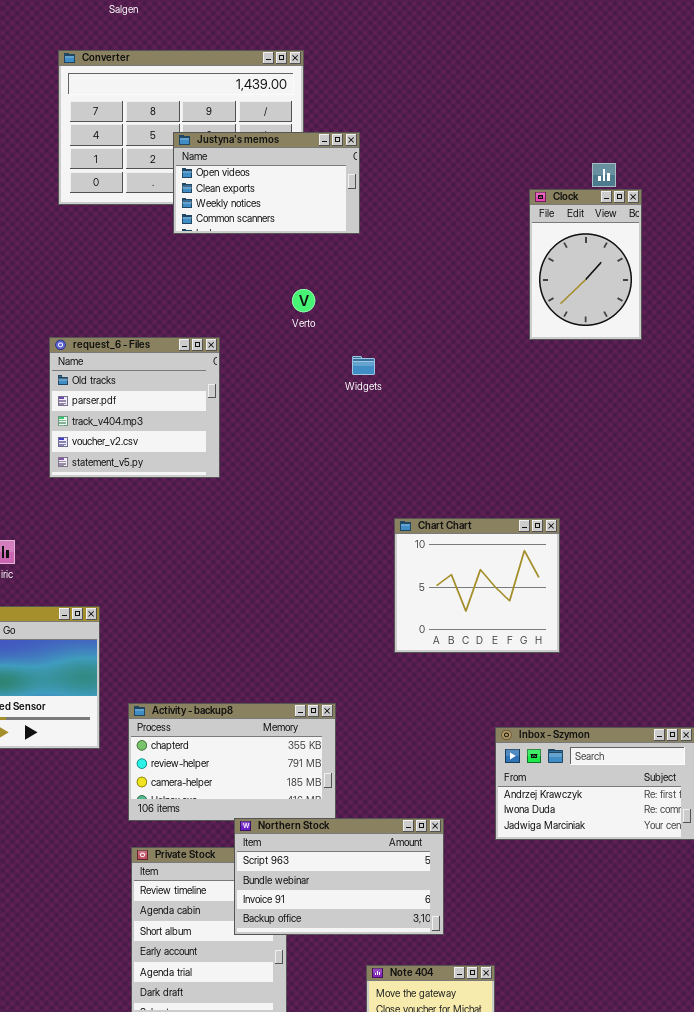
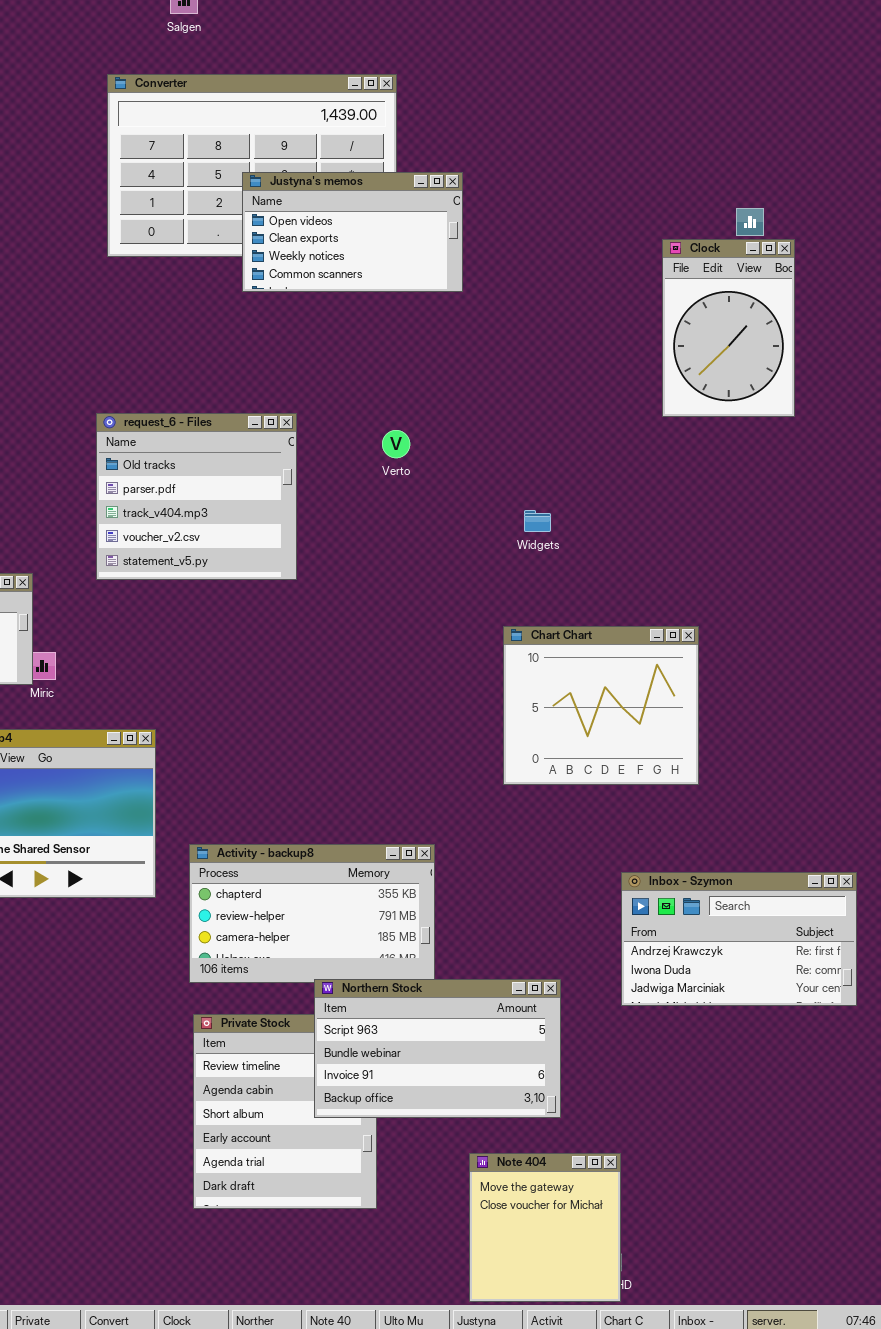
Verto: [292,289,315,312] -> [382,430,410,458], moved
Widgets: [352,356,375,375] -> [524,510,551,532], moved

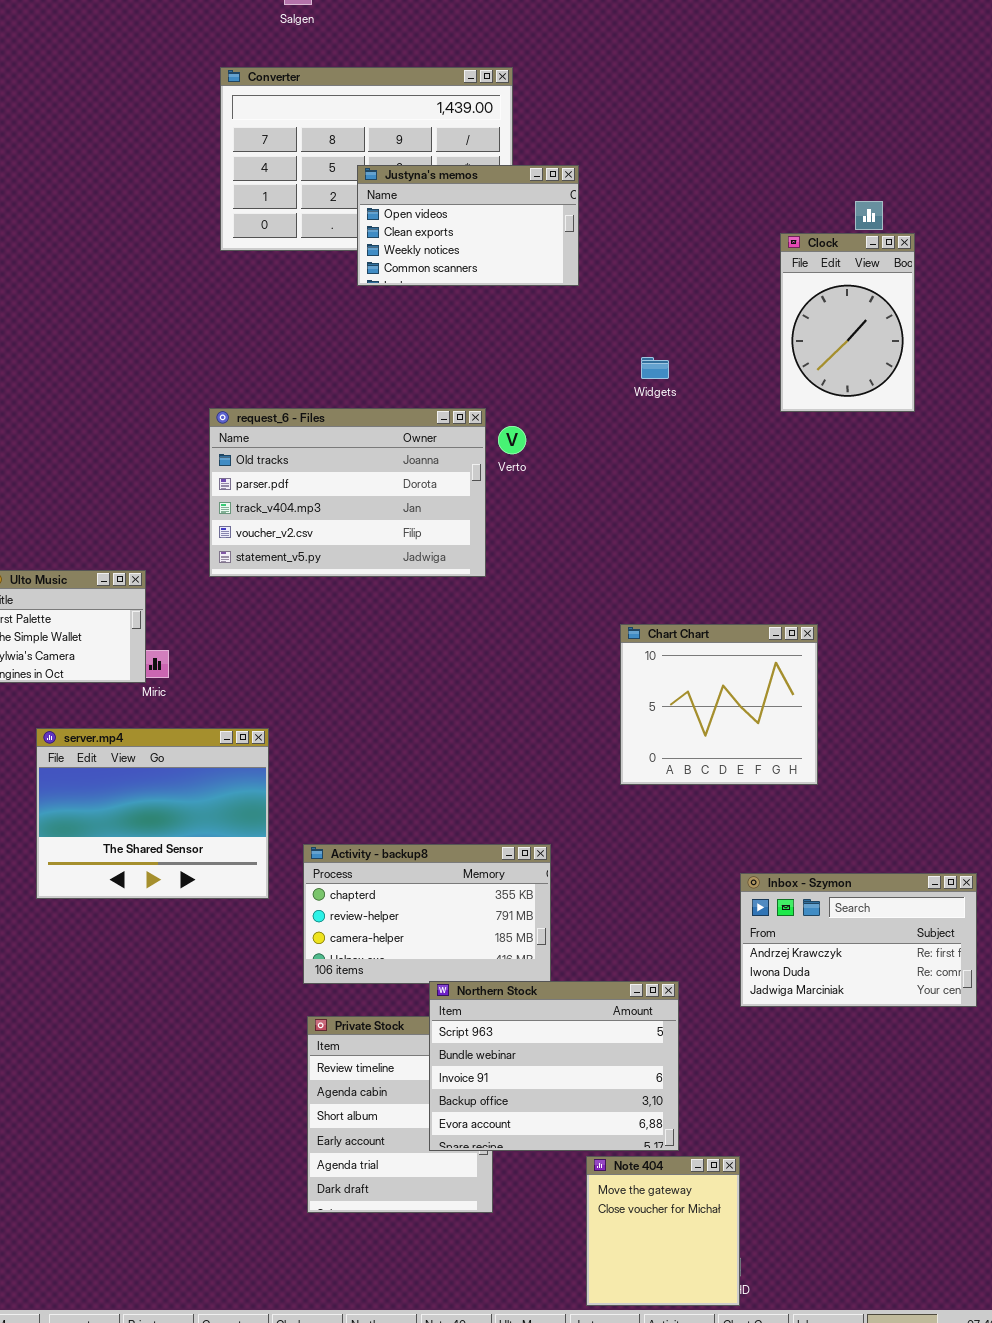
request_6 - Files: [96,413,297,580] -> [209,408,486,577], resized
Widgets: [524,510,551,532] -> [641,357,669,379], moved
Northern Stock: [314,979,561,1118] -> [429,981,679,1151], resized

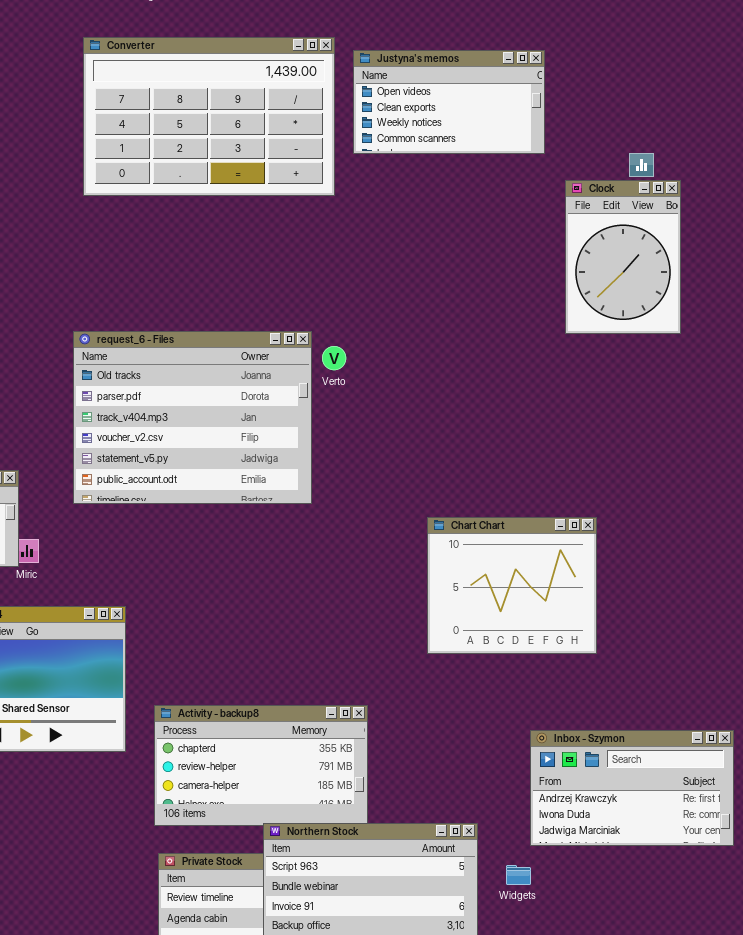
Justyna's memos: [357,165,579,286] -> [353,50,545,154], moved
Widgets: [641,357,669,379] -> [506,865,531,885], moved
request_6 - Files: [209,408,486,577] -> [73,331,312,504], resized

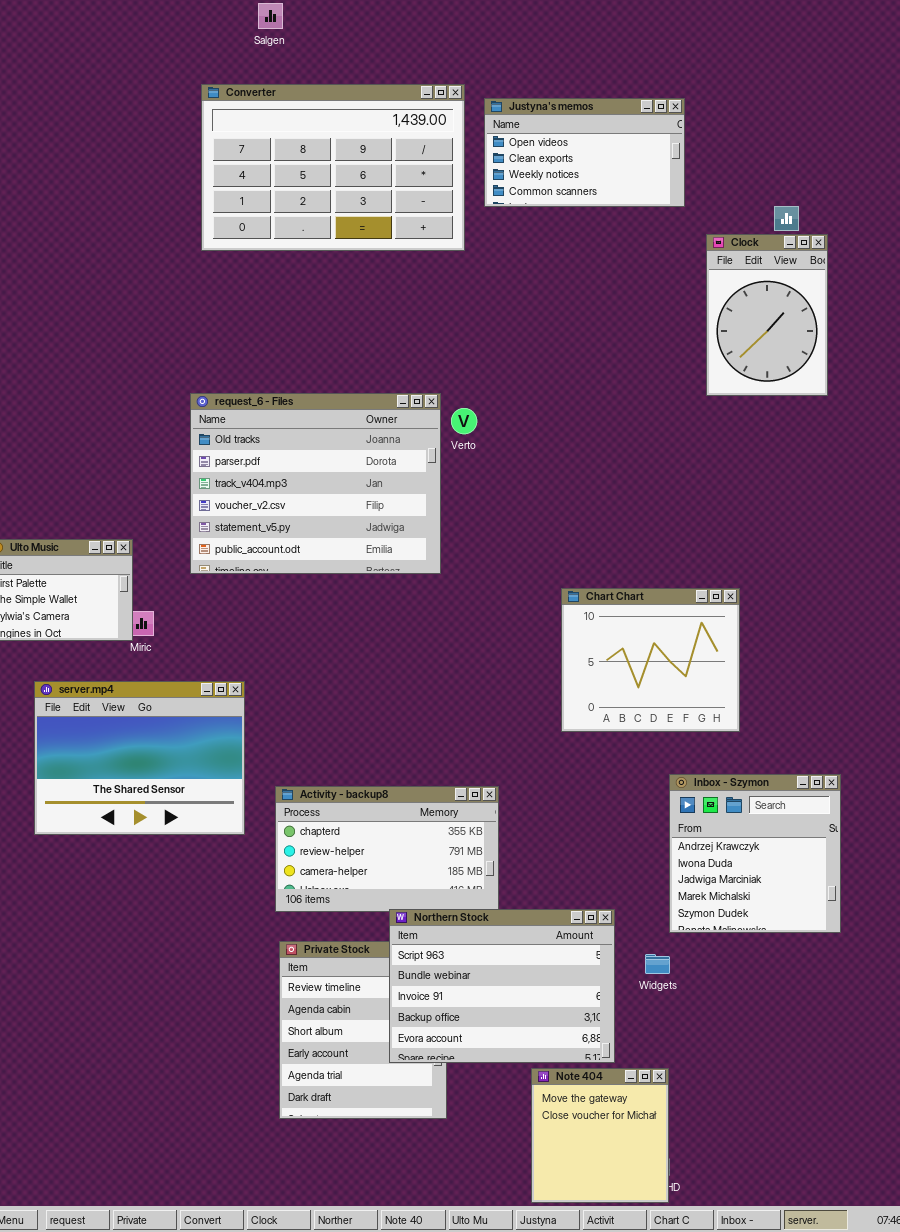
Inbox - Szymon: [530,730,734,846] -> [669,774,841,933], resized

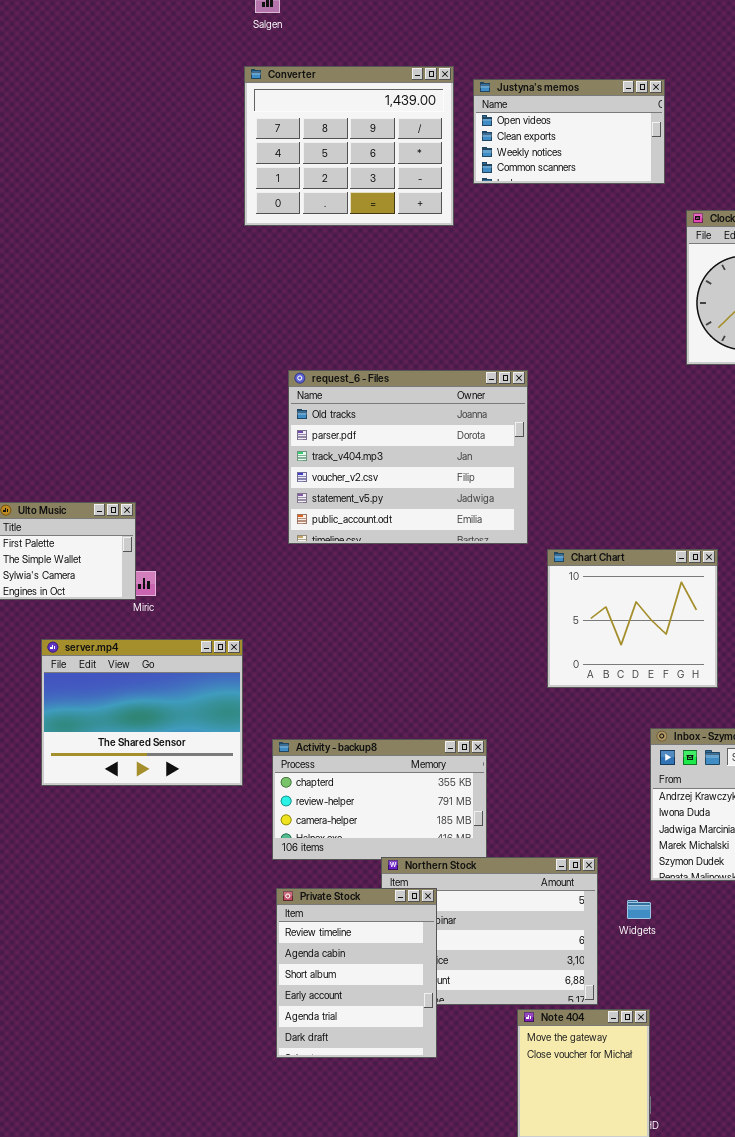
Converter: [201,84,465,251] -> [244,66,454,226], resized
request_6 - Files: [190,393,441,574] -> [288,370,528,544], moved
Private Stock: [279,941,447,1119] -> [276,888,437,1058], raised

